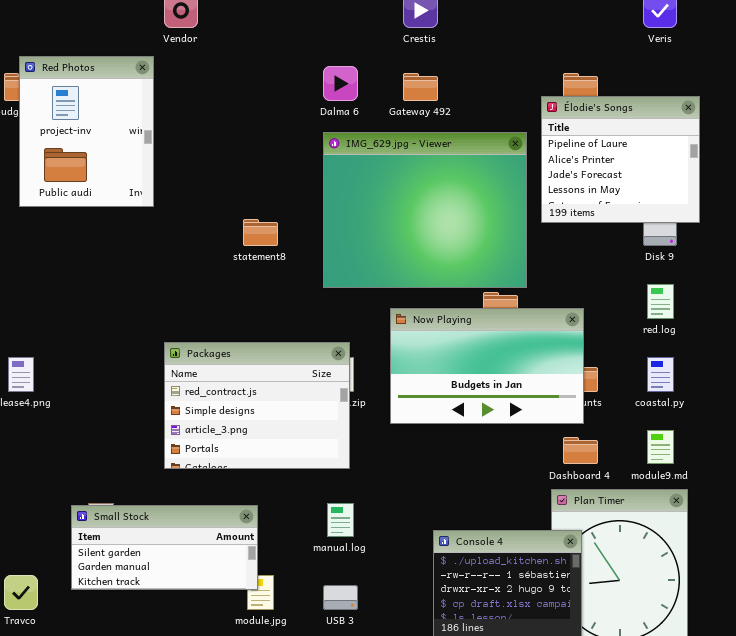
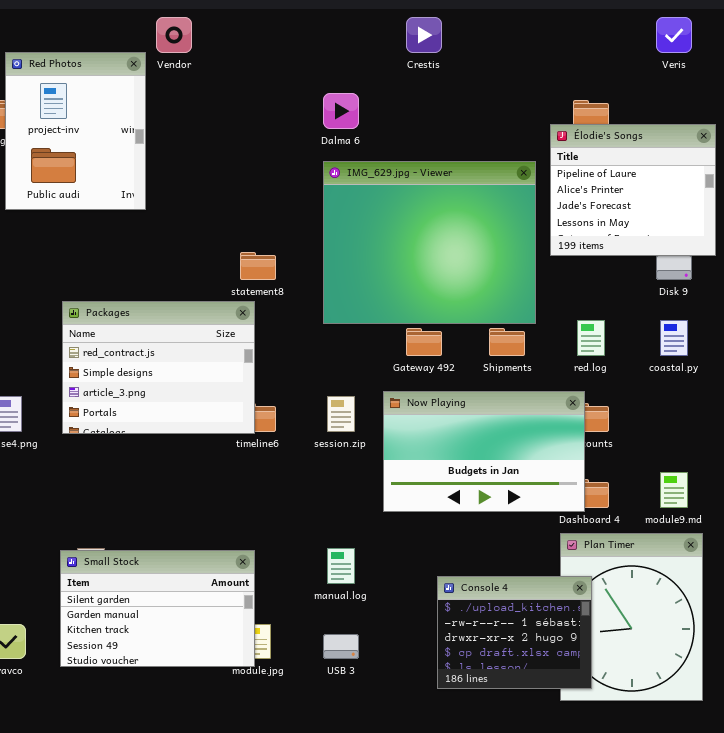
Red Photos: [19,56,154,207] -> [5,52,146,210], moved
Gateway 492: [403,73,438,101] -> [406,328,442,356], moved
red.log: [647,284,674,319] -> [577,320,605,356], moved
Now Playing: [390,308,584,424] -> [383,391,585,512], moved
Packages: [164,342,350,469] -> [62,301,255,434], moved
coastal.py: [647,357,674,392] -> [660,320,688,356], moved
Small Stock: [71,505,258,590] -> [60,550,255,667], resized

